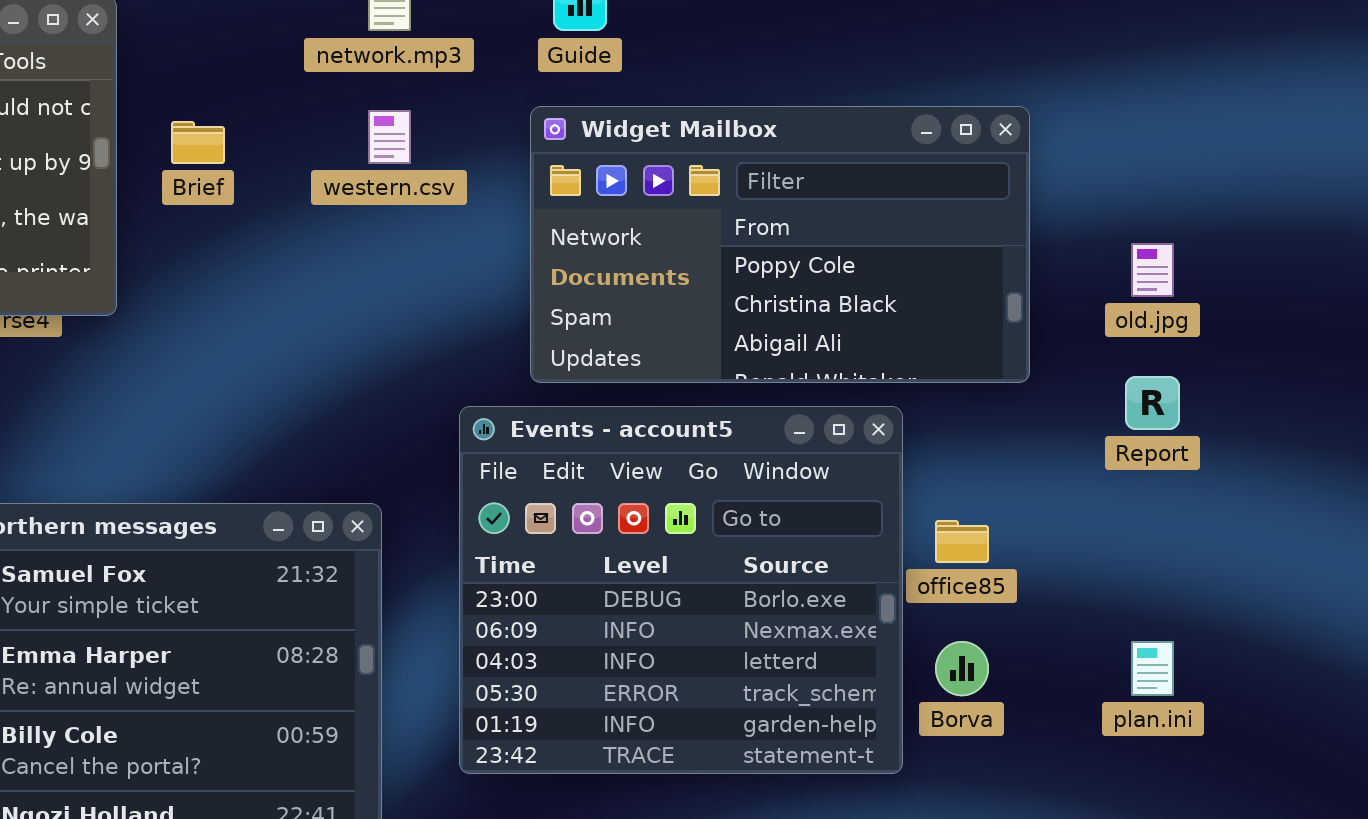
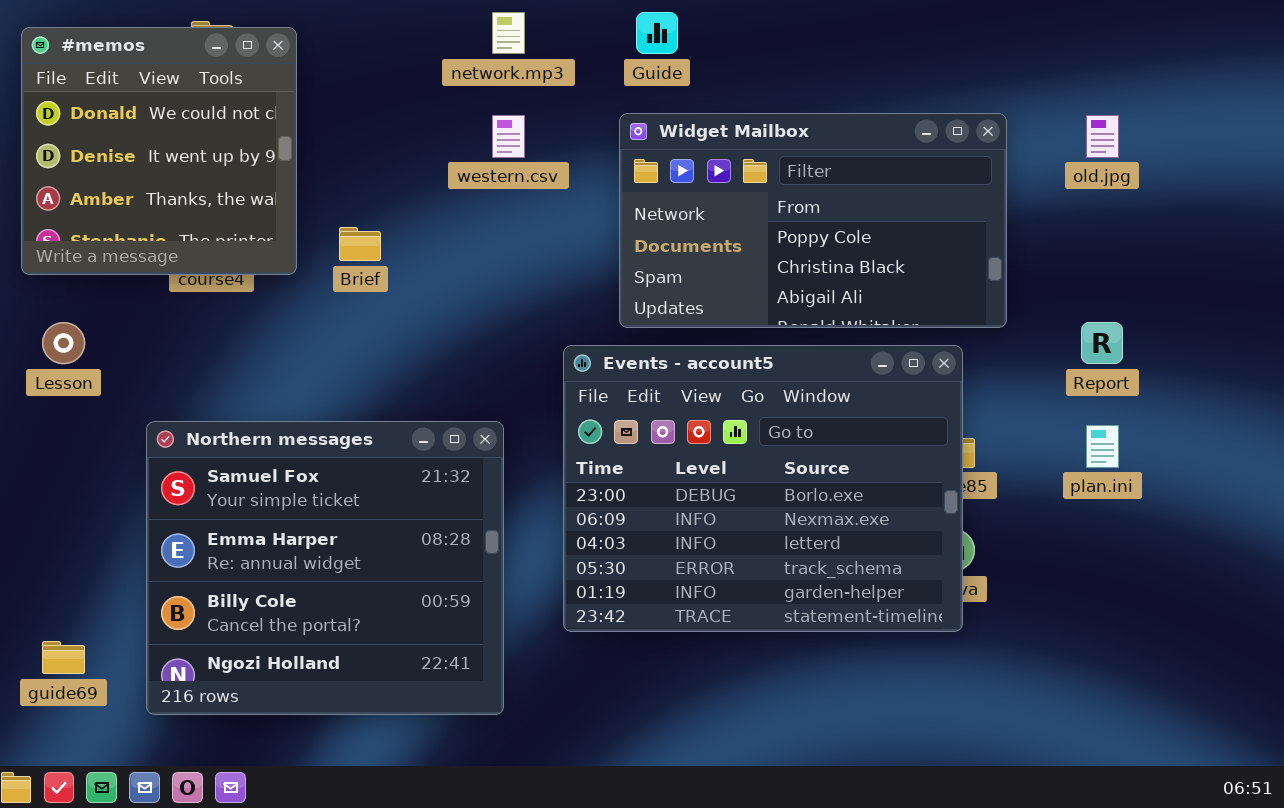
Brief: [171,121,225,164] -> [339,227,381,261], moved
old.jpg: [1131,243,1174,297] -> [1086,115,1119,158], moved
Events - account5: [459,406,903,774] -> [563,345,963,632], resized
plan.ini: [1131,641,1174,696] -> [1086,425,1119,468], moved

